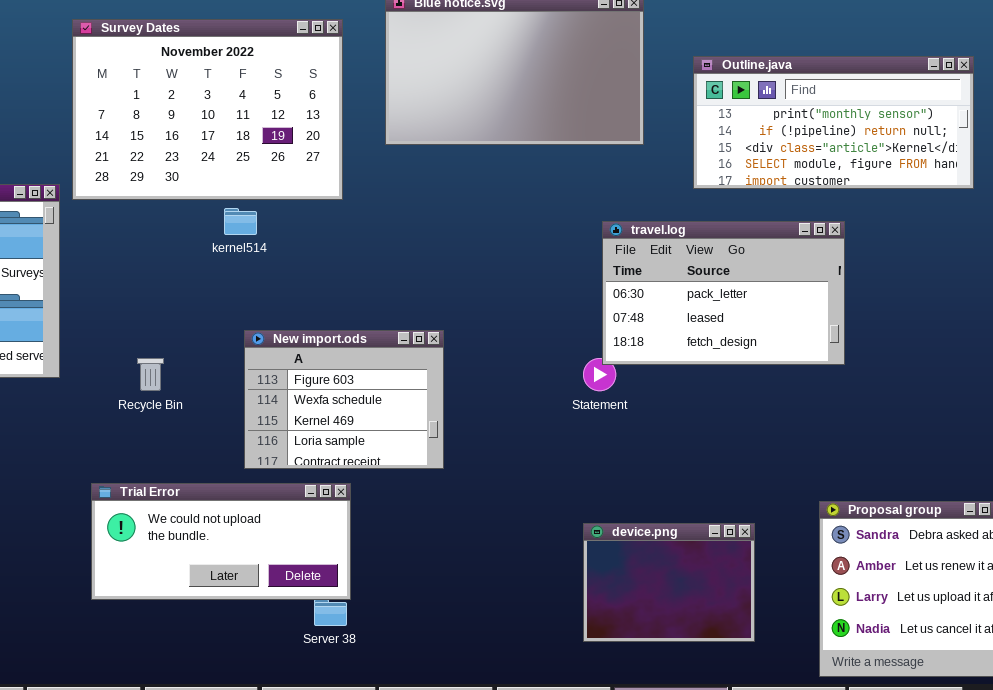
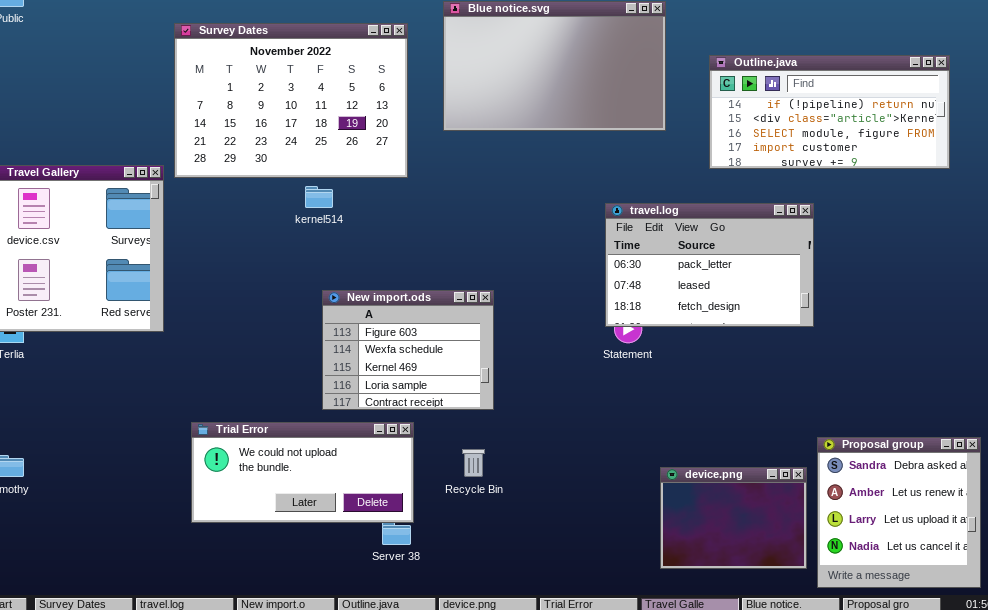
Outline.java: [693,56,974,189] -> [709,55,950,169], scrolled down 1 row
travel.log: [602,221,845,365] -> [605,203,814,327], moved
Recycle Bin: [137,358,164,391] -> [462,449,485,477], moved
device.png: [583,523,755,642] -> [660,467,807,569], moved

